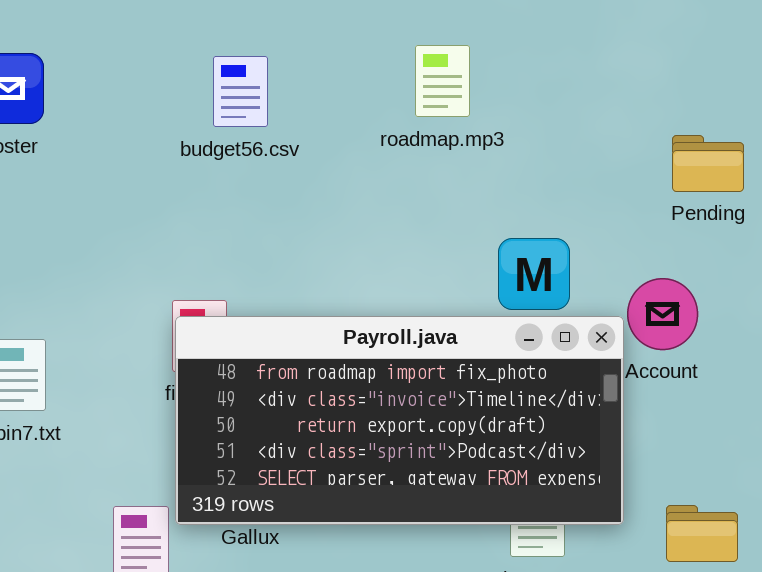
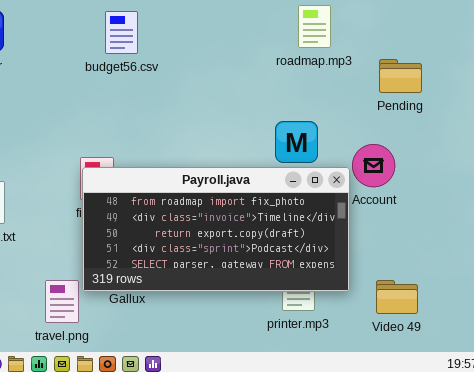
roadmap.mp3: [415,45,470,117] -> [298,5,331,48], moved

